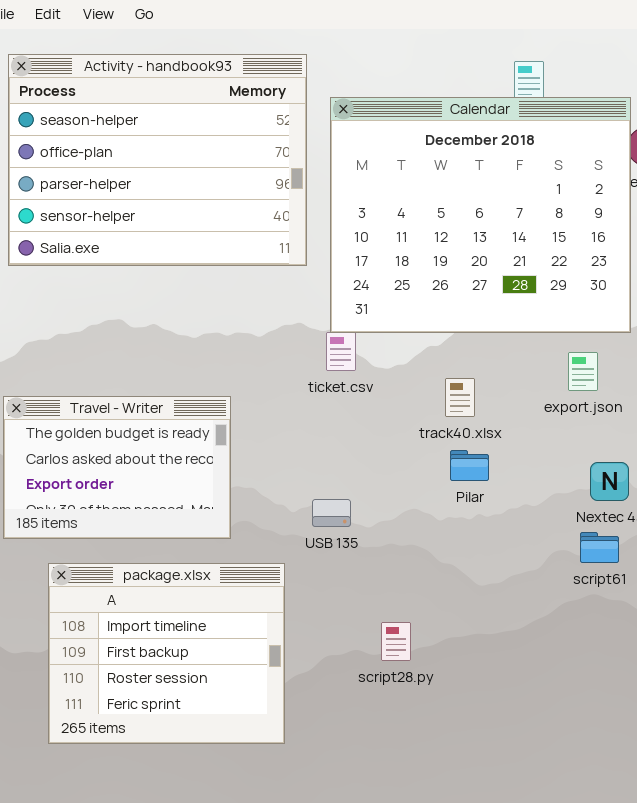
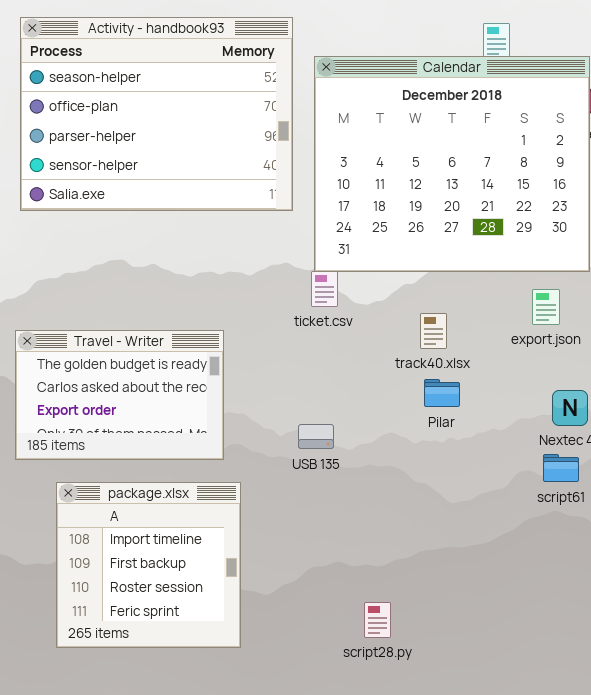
package.xlsx: [48,563,285,744] -> [56,482,241,648], resized
script28.py: [381,622,411,661] -> [364,602,391,638], moved

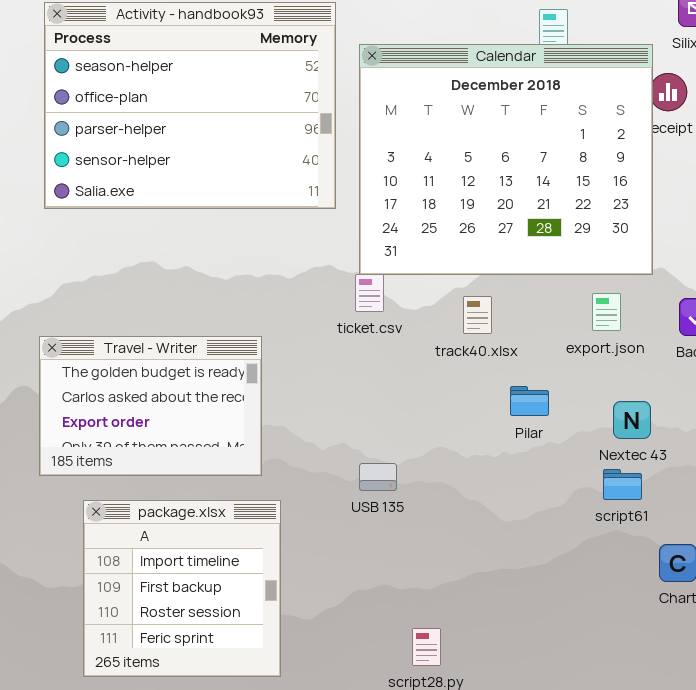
track40.xlsx: [420,313,447,349] -> [463,296,492,334], moved
Pilar: [424,379,460,407] -> [510,386,549,416], moved
USB 135: [298,424,334,449] -> [359,463,397,491], moved

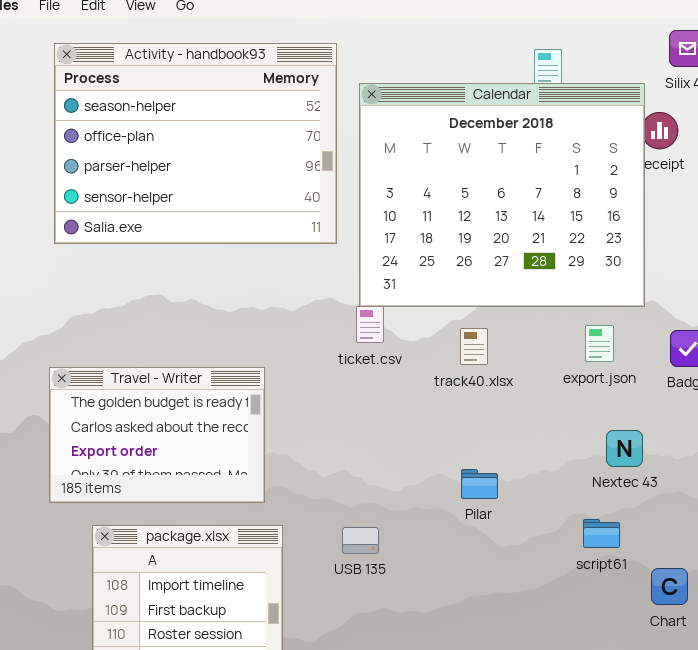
Pilar: [510,386,549,416] -> [461,469,498,499], moved
USB 135: [359,463,397,491] -> [342,527,379,554], moved
script61: [603,469,642,500] -> [583,519,620,548], moved

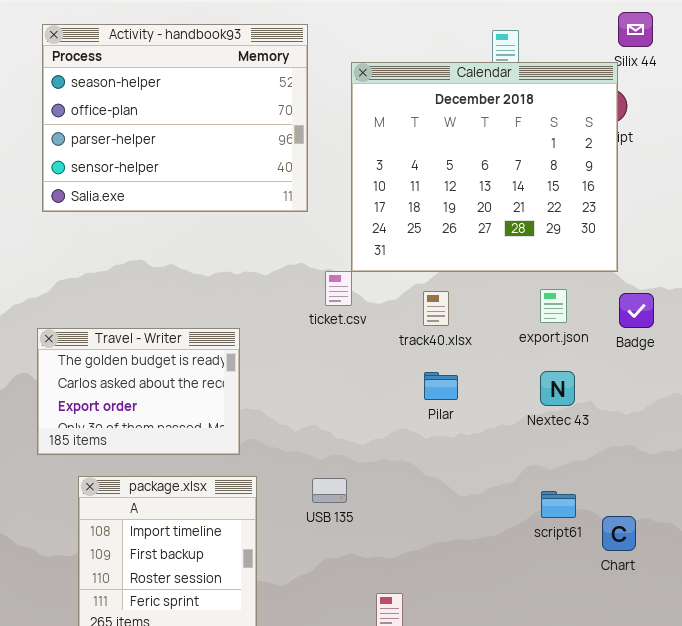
Calendar: [359,83,645,307] -> [351,62,618,272], moved
Nextec 43: [606,430,643,467] -> [540,371,575,406], moved
Pilar: [461,469,498,499] -> [424,372,458,400], moved
script61: [583,519,620,548] -> [541,491,576,518], moved

